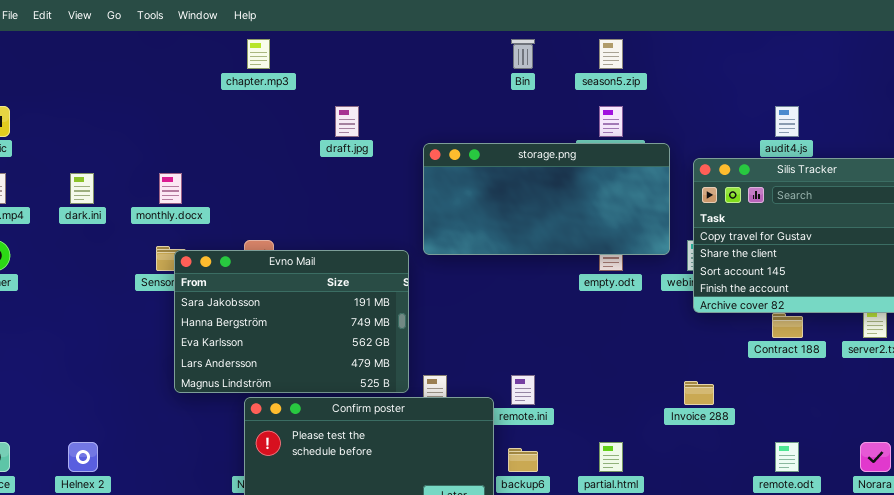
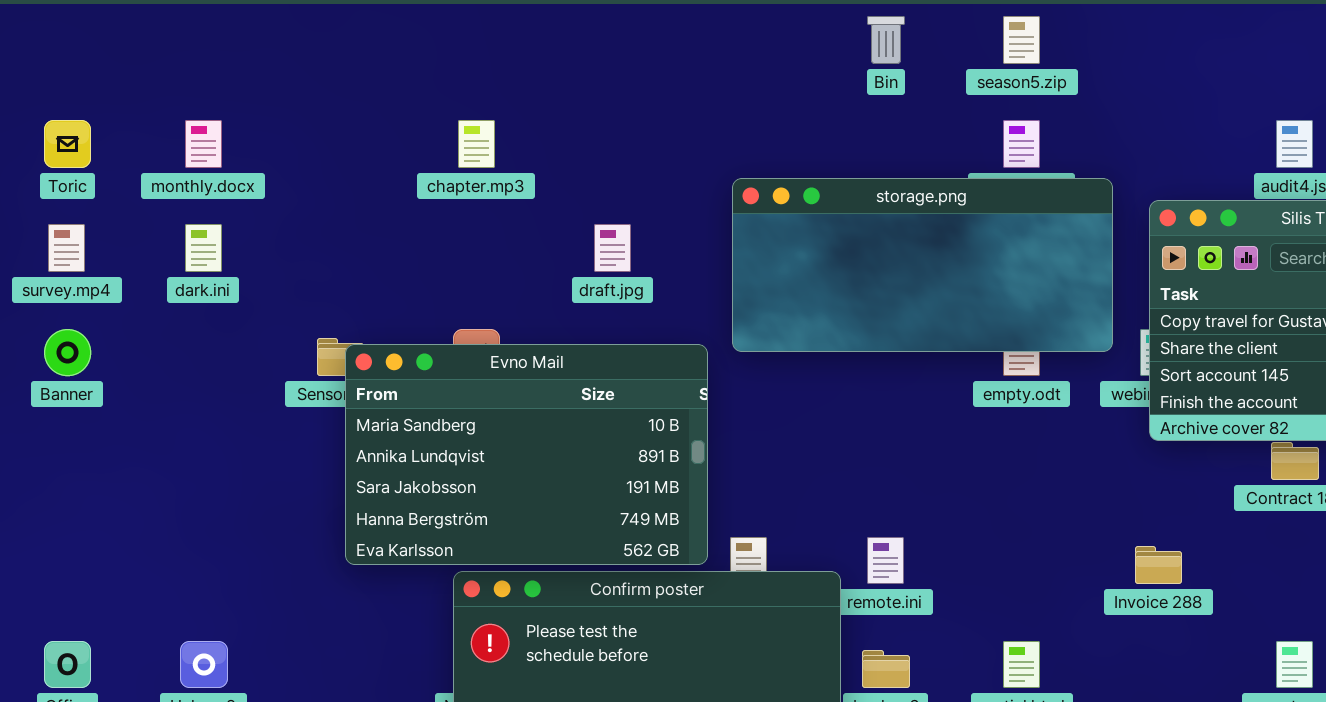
chapter.mp3: [247,39,270,69] -> [458,120,495,168], moved
draft.jpg: [335,106,359,137] -> [594,224,631,272], moved
monthly.docx: [159,173,182,204] -> [185,120,222,168], moved
Evno Mail: [174,250,409,393] -> [345,344,708,565], scrolled up 2 rows

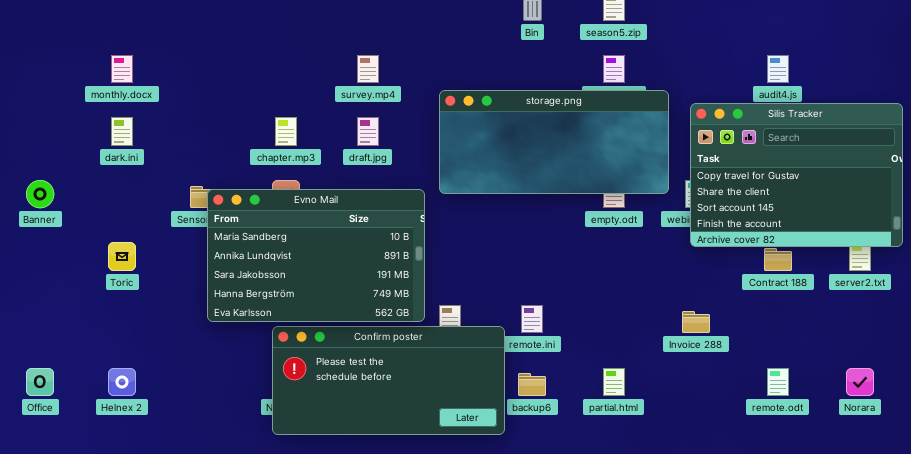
Toric: [44,120,91,168] -> [108,242,136,271], moved
chapter.mp3: [458,120,495,168] -> [275,117,297,146], moved
survey.mp4: [48,224,85,272] -> [357,55,379,83], moved

